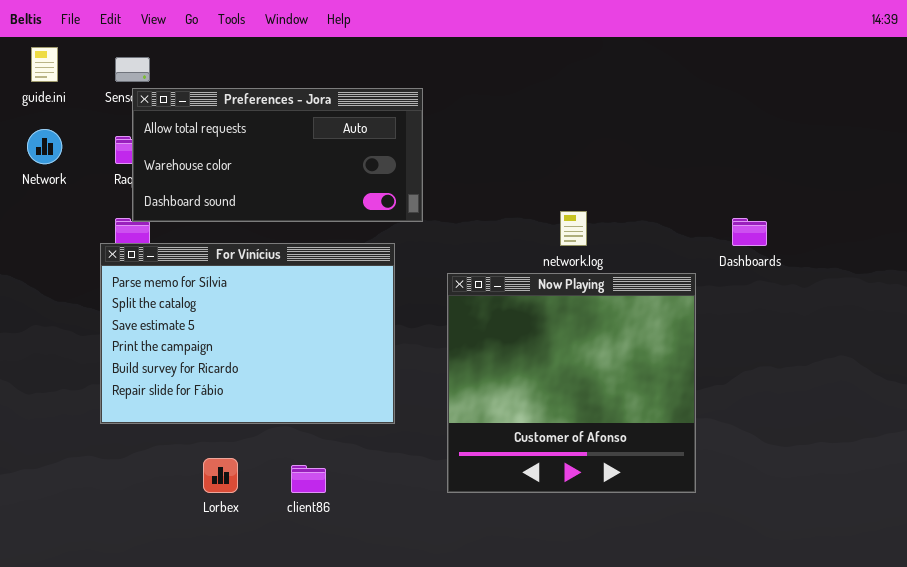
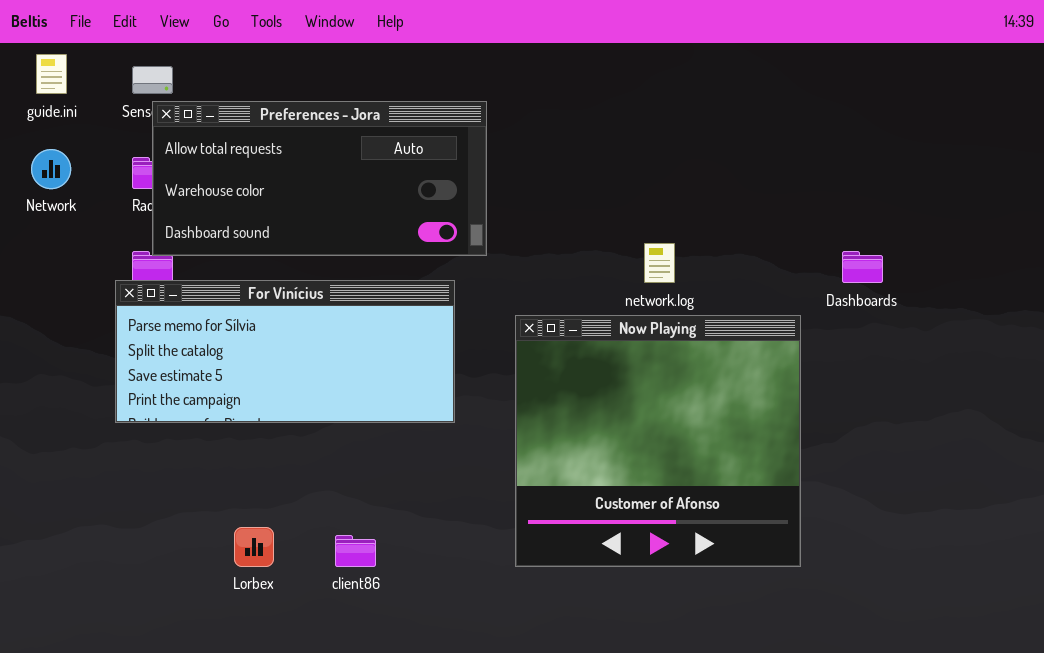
For Vinícius: [100,243,395,424] -> [115,280,455,423], resized

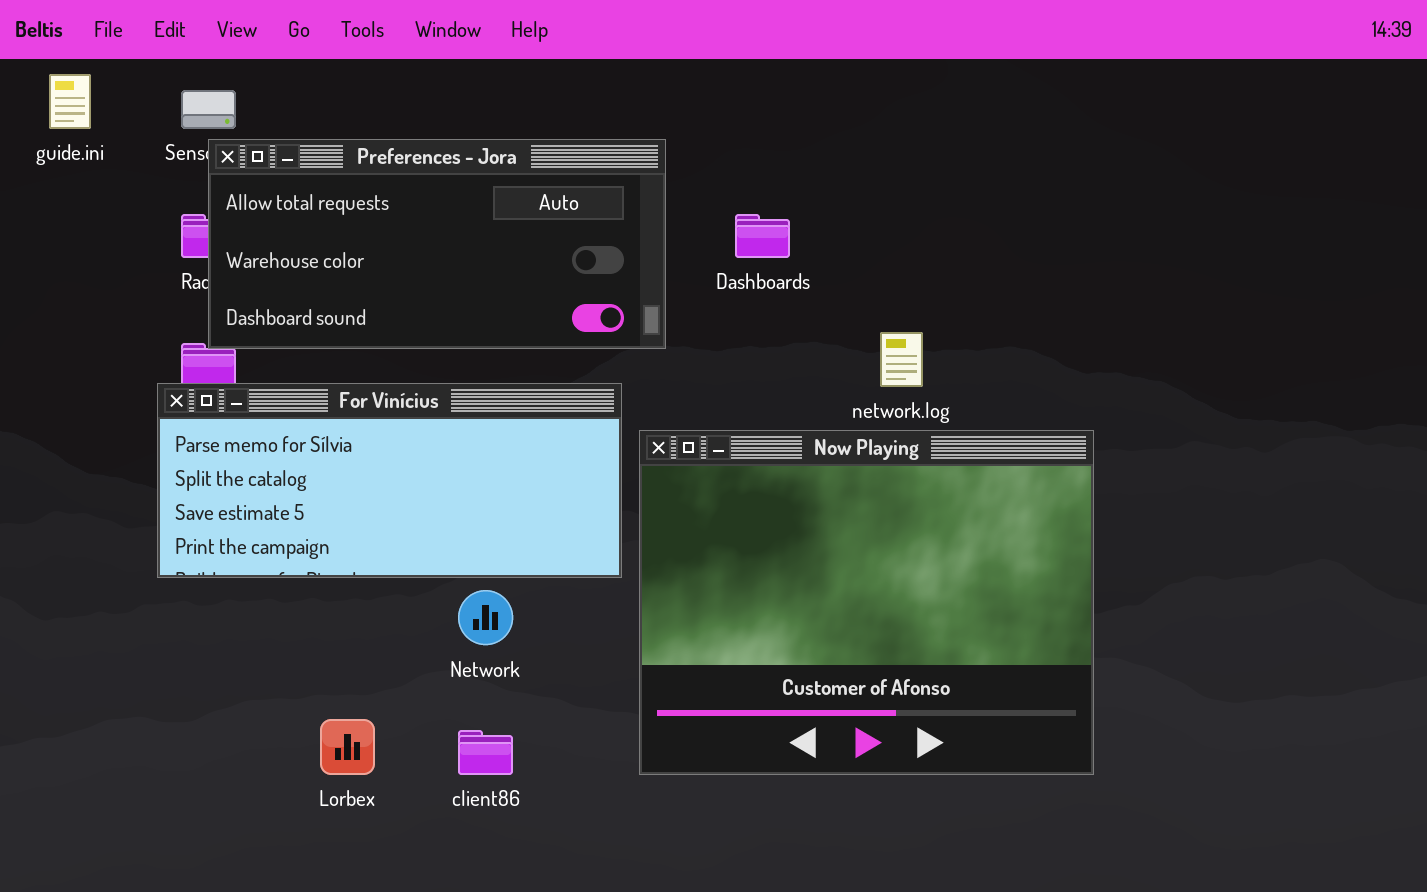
Network: [31,149,71,189] -> [458,590,513,645], moved
Dashboards: [842,251,883,283] -> [735,214,790,258], moved
Now Playing: [515,315,801,567] -> [639,430,1094,775], resized

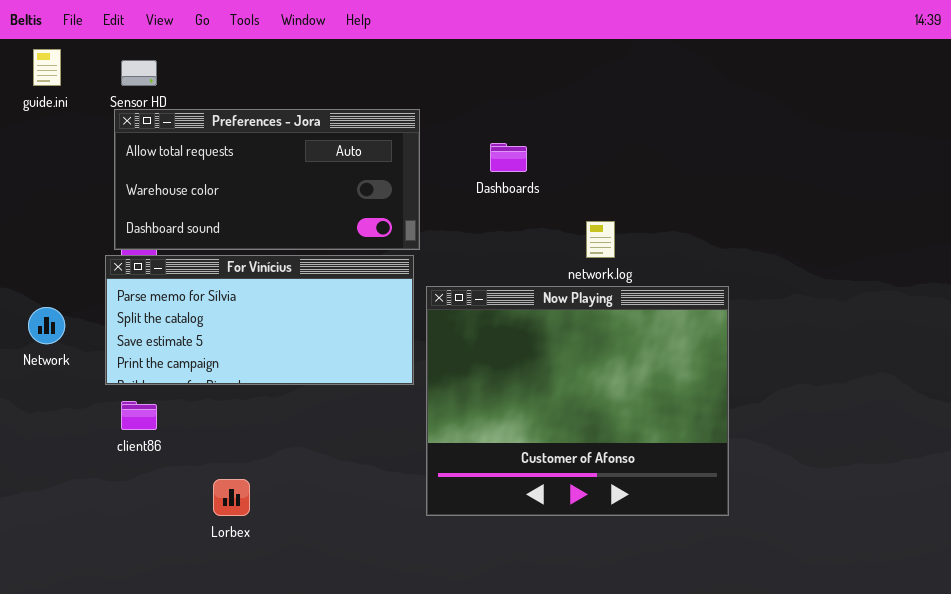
Preferences - Jora: [208,139,666,349] -> [114,109,420,250], moved
Network: [458,590,513,645] -> [28,307,65,344], moved
client86: [458,730,513,775] -> [121,401,157,430], moved

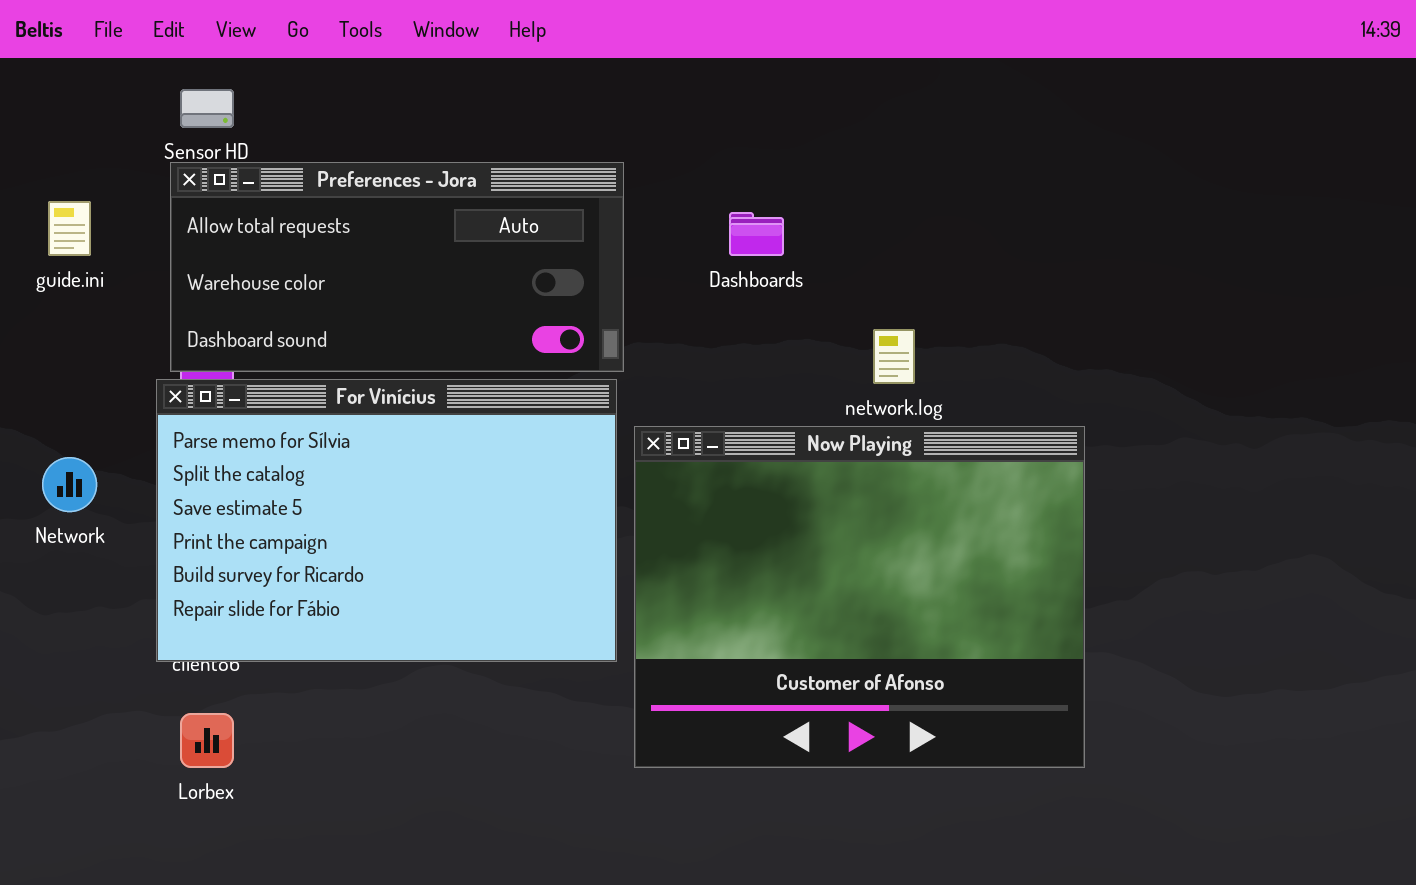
guide.ini: [33,49,61,86] -> [48,201,91,256], moved
For Vinícius: [105,255,414,385] -> [156,379,617,662], resized
Lorbex: [213,479,250,516] -> [180,713,234,768], moved

